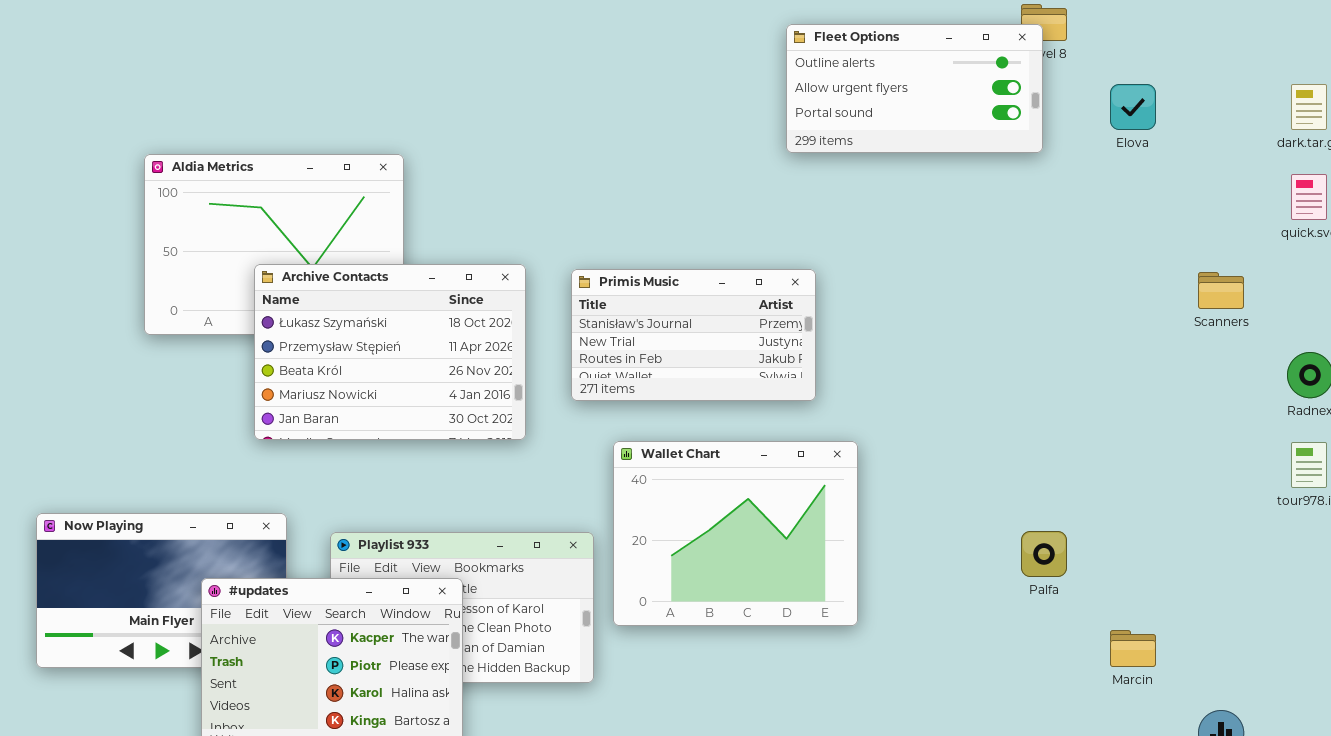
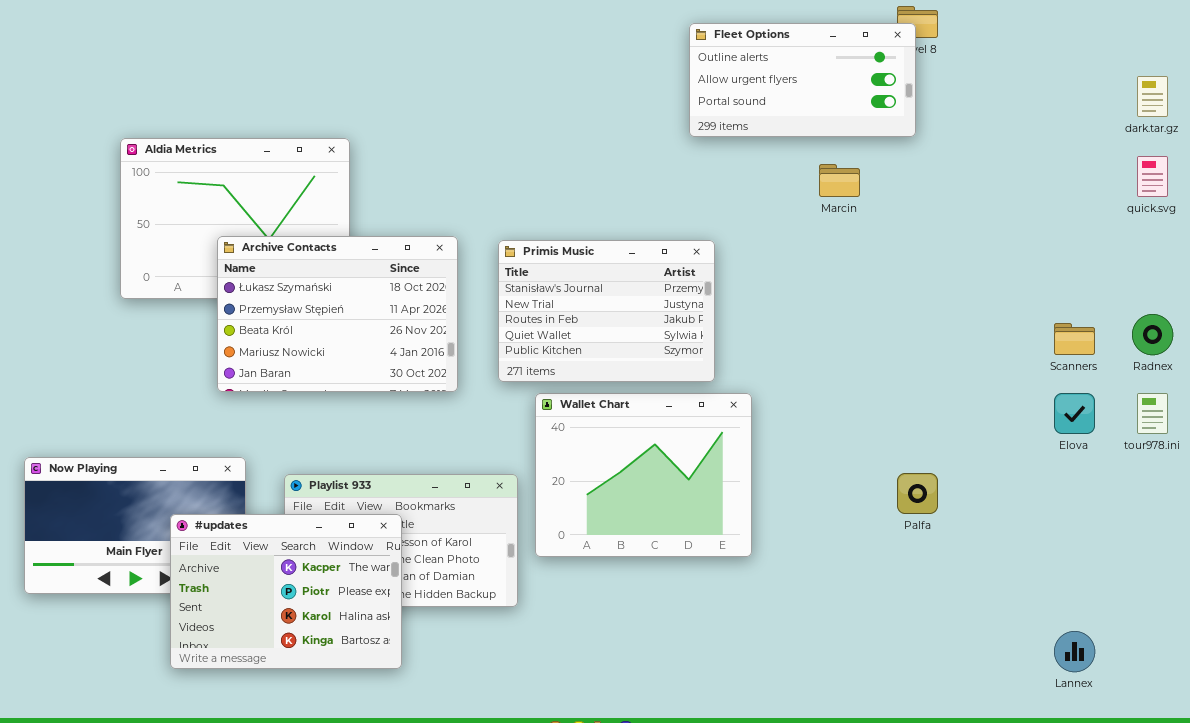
Elova: [1110,84,1156,130] -> [1054,393,1095,434], moved
Primis Music: [571,269,816,401] -> [498,240,715,382], resized
Scanners: [1198,272,1244,309] -> [1054,323,1095,355], moved
Marcin: [1110,630,1156,667] -> [819,164,860,197], moved

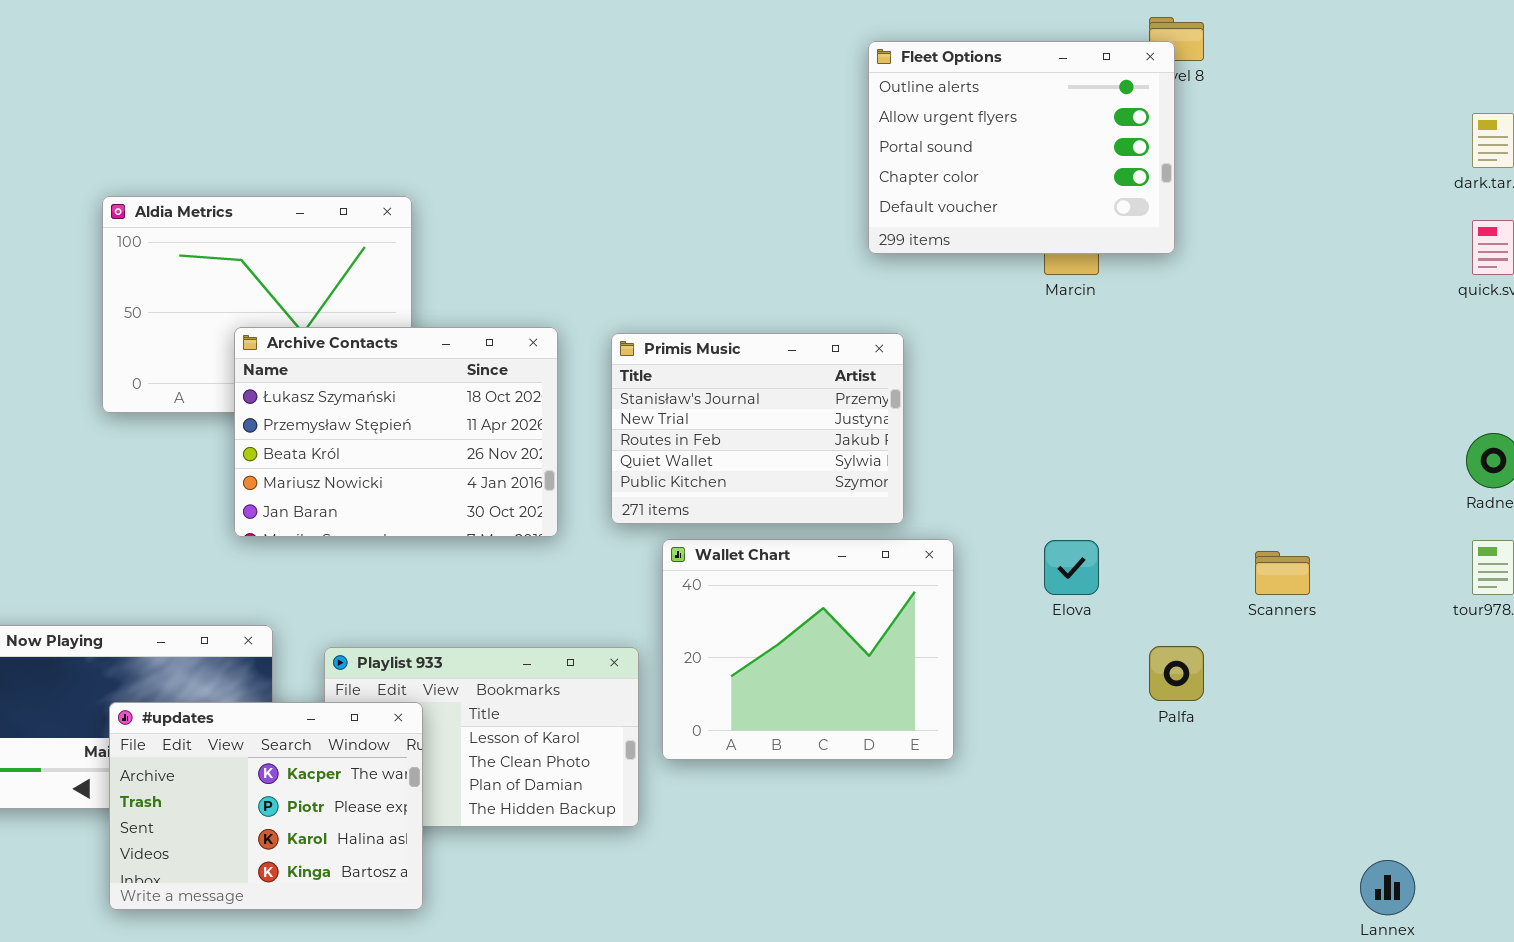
Fleet Options: [689,23,916,137] -> [868,41,1175,254], resized
Scanners: [1054,323,1095,355] -> [1255,551,1310,595], moved
Elova: [1054,393,1095,434] -> [1044,540,1099,595], moved
#updates: [170,514,402,669] -> [109,702,423,910], moved

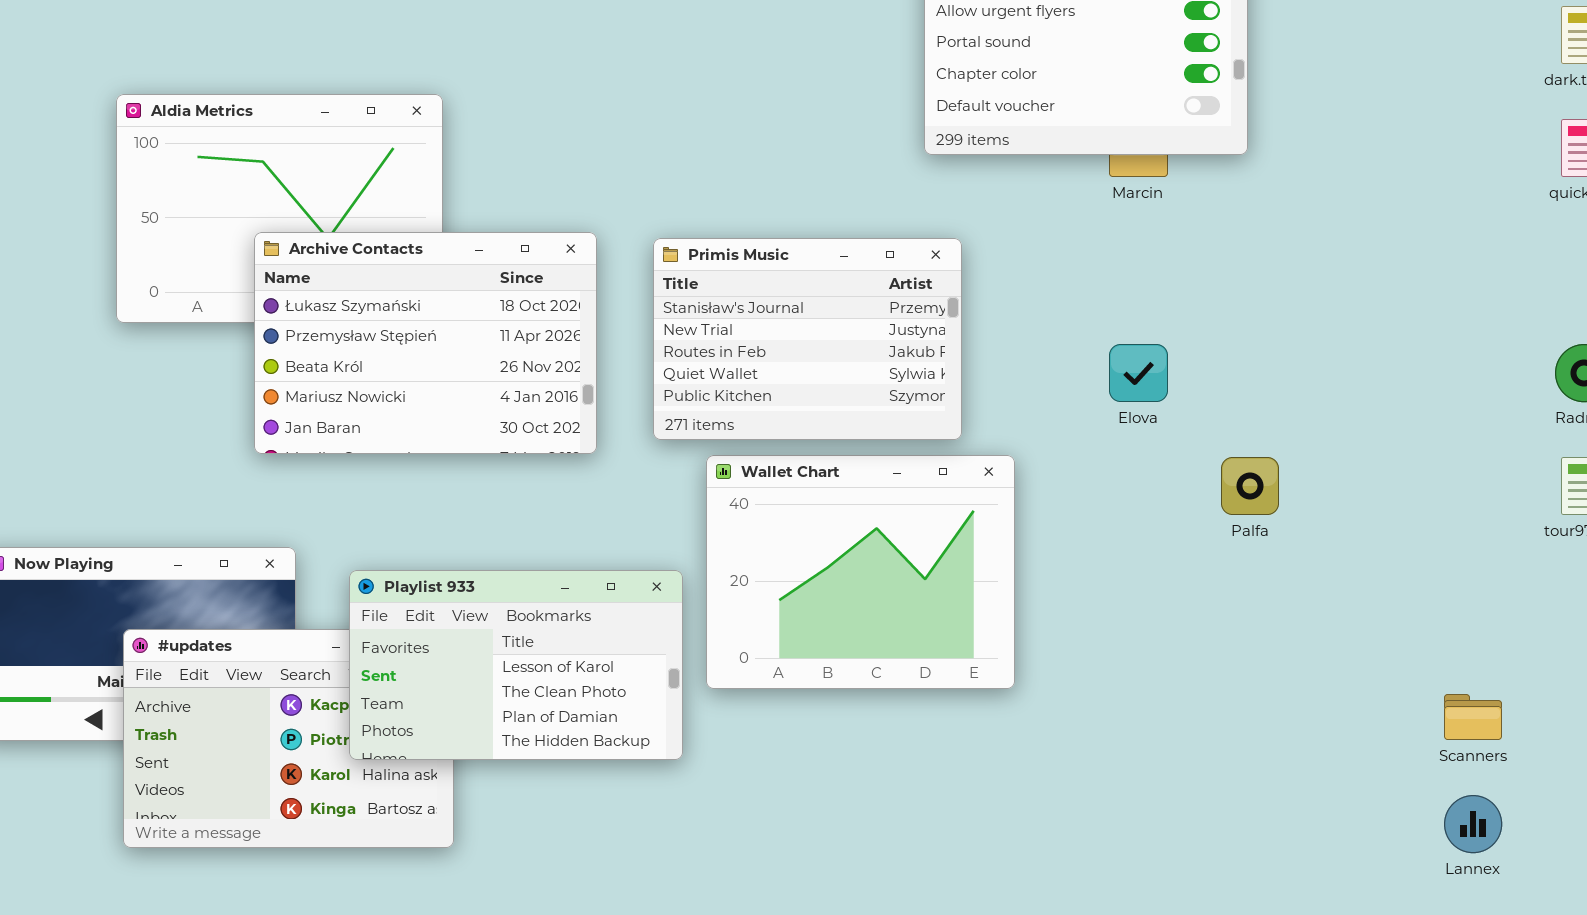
Elova: [1044,540,1099,595] -> [1109,344,1168,402], moved
Scanners: [1255,551,1310,595] -> [1444,694,1502,740], moved
Palfa: [1149,646,1204,701] -> [1221,457,1279,515], moved
Playlist 933: [324,647,639,827] -> [349,570,683,760], raised

